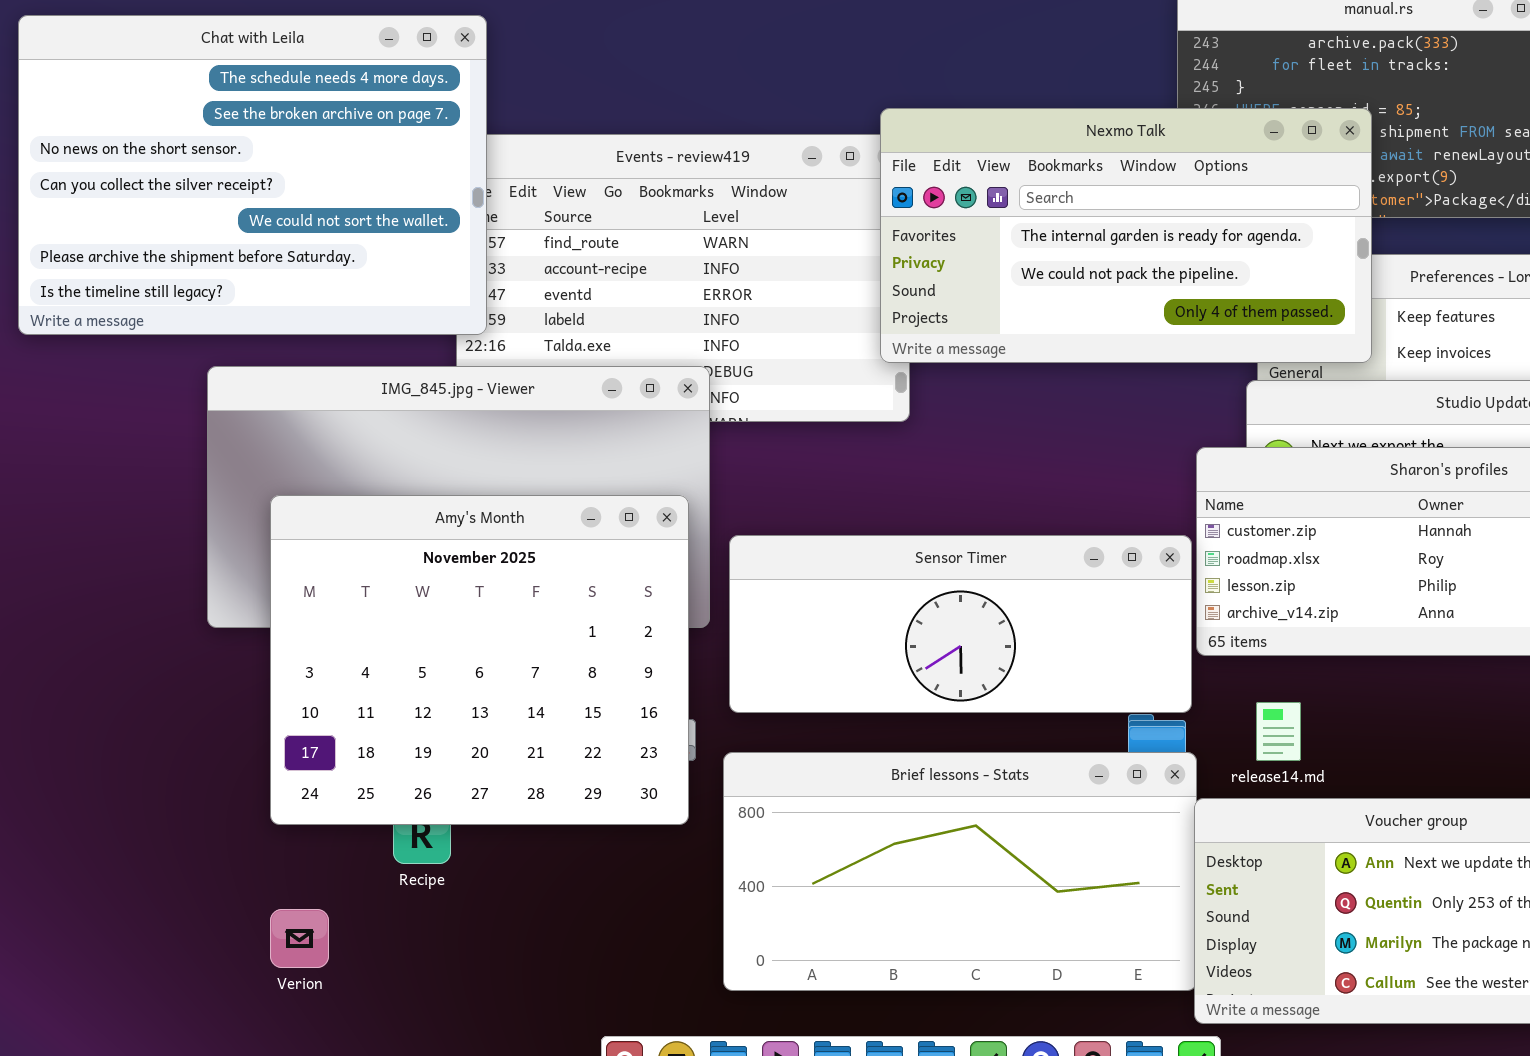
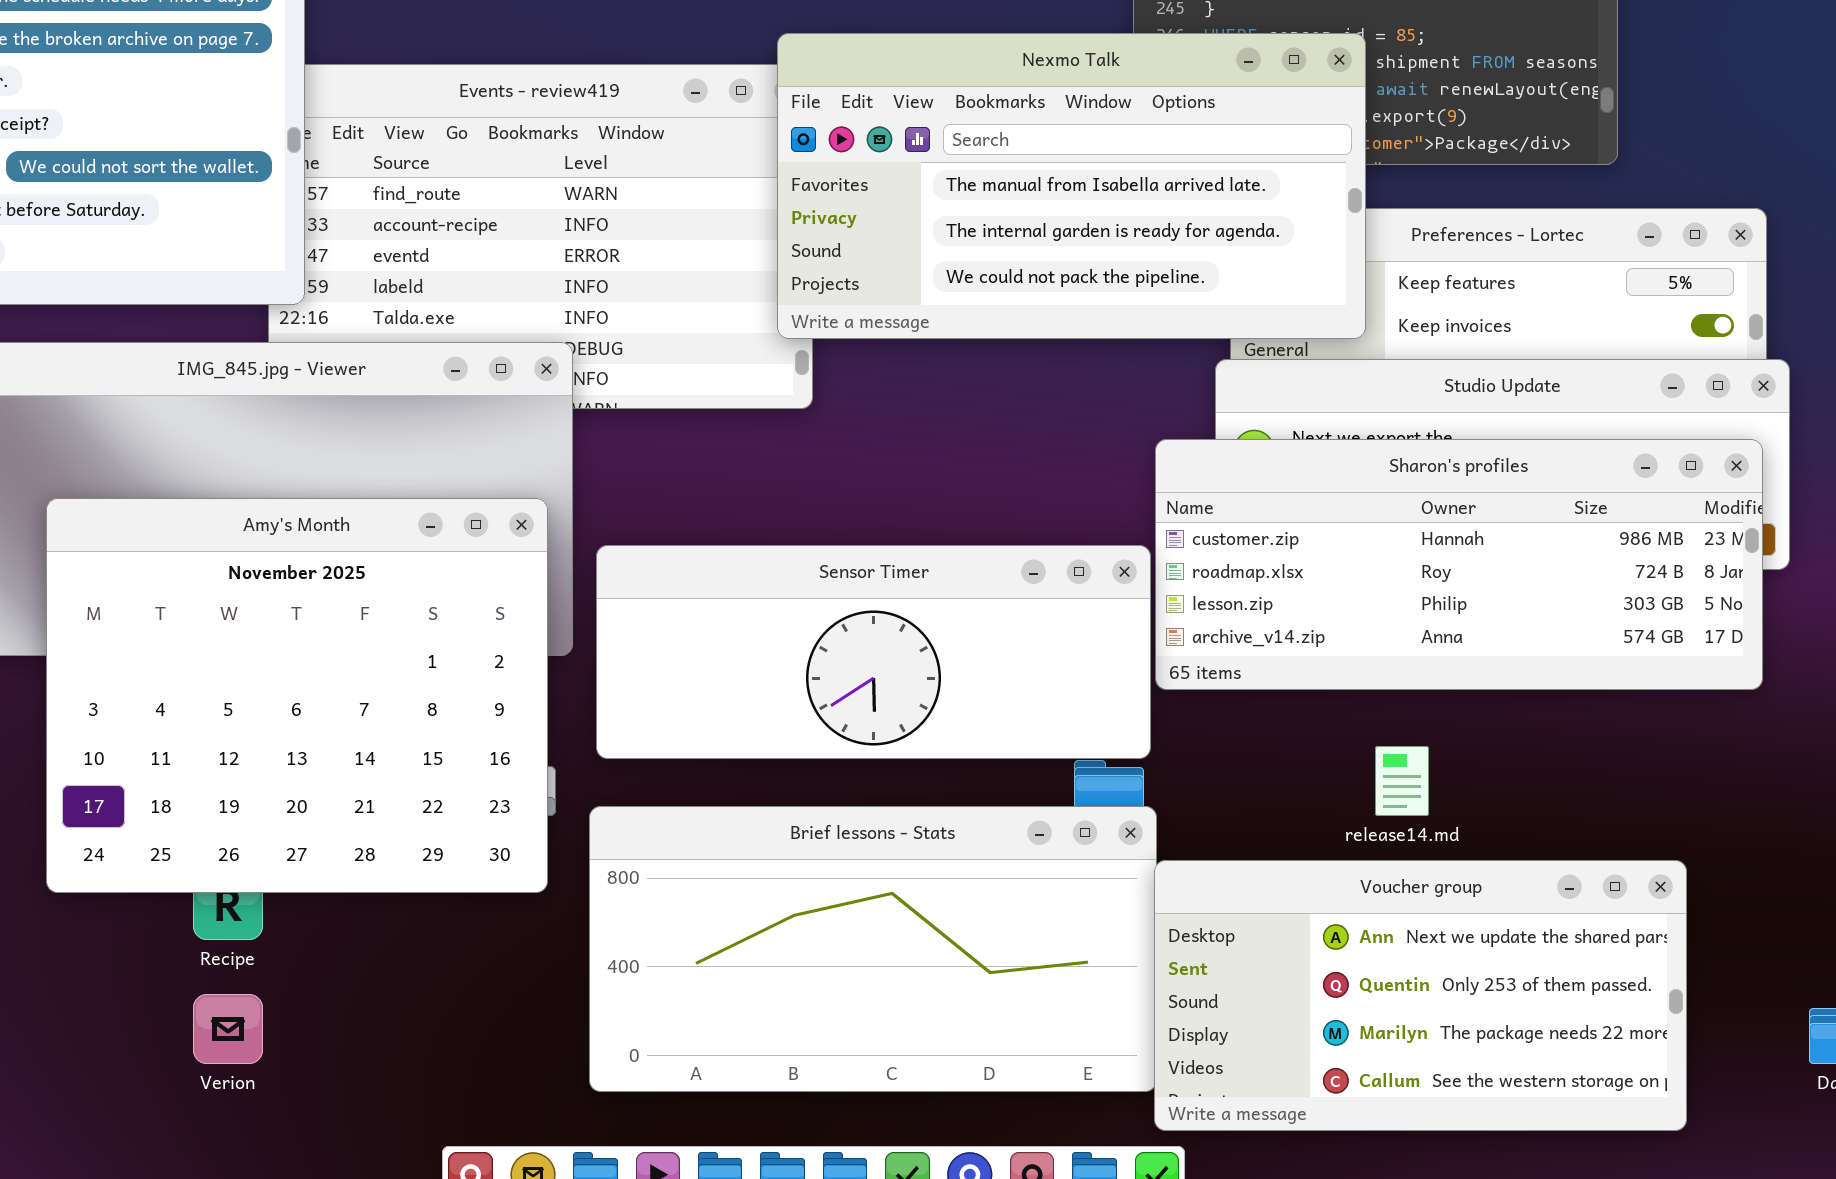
Nexmo Talk: [880,108,1372,363] -> [777,33,1366,339], scrolled up 1 row
release14.md: [1256,702,1301,761] -> [1375,746,1429,816], moved
Verion: [270,909,329,968] -> [193,994,263,1064], moved

